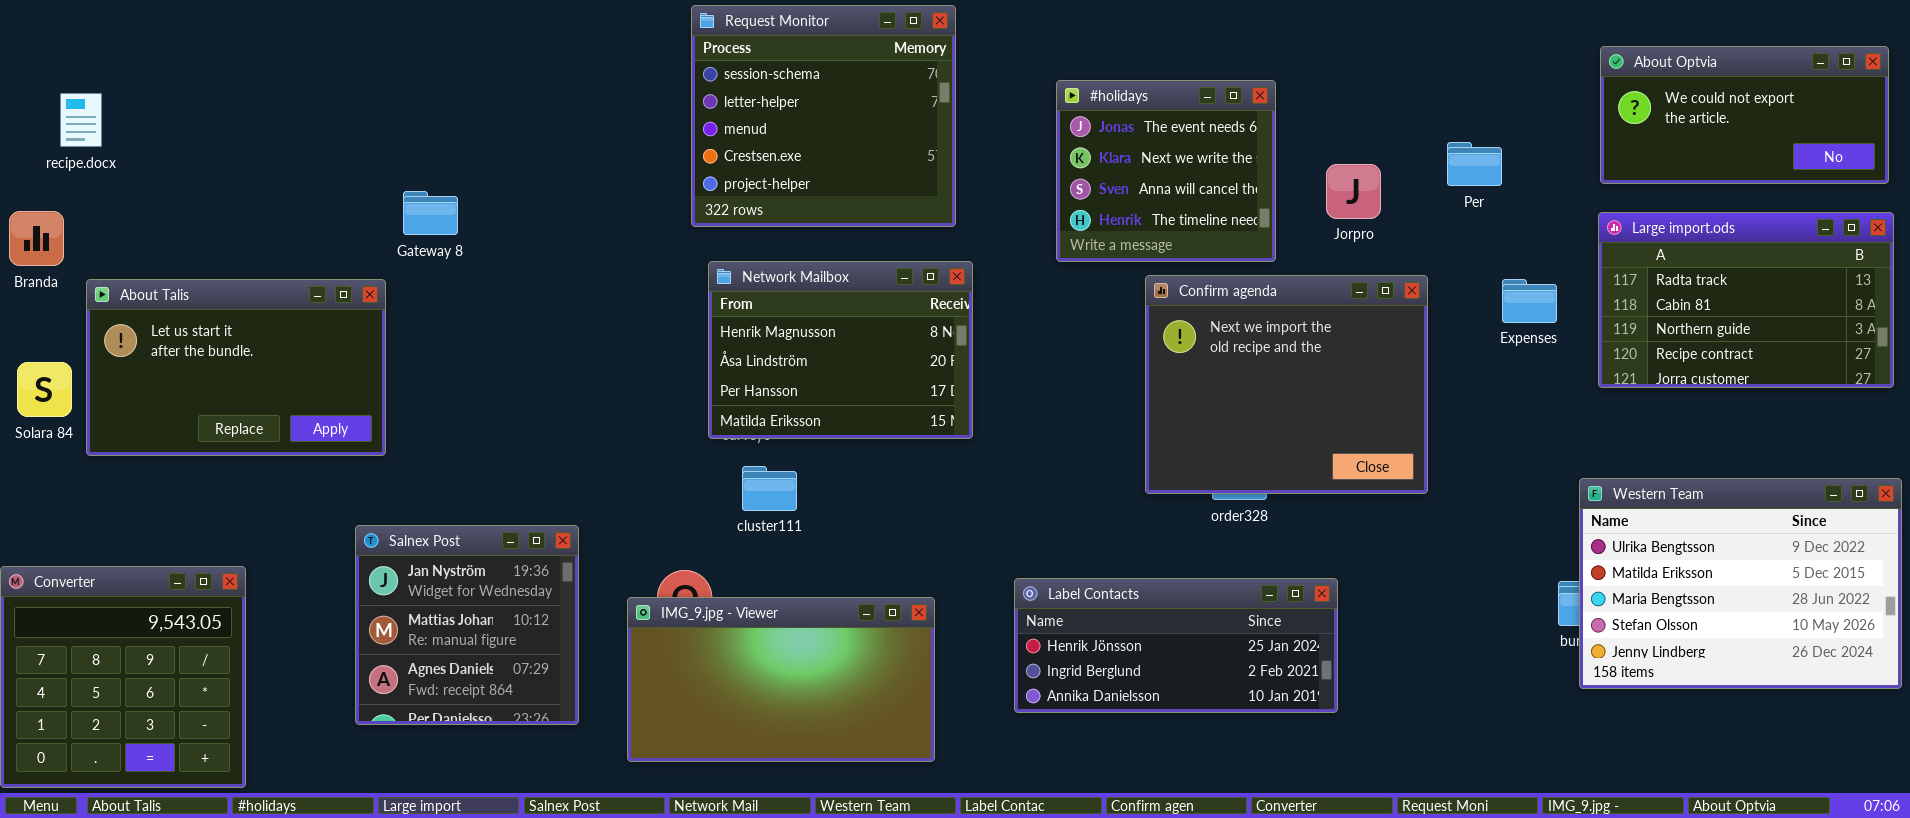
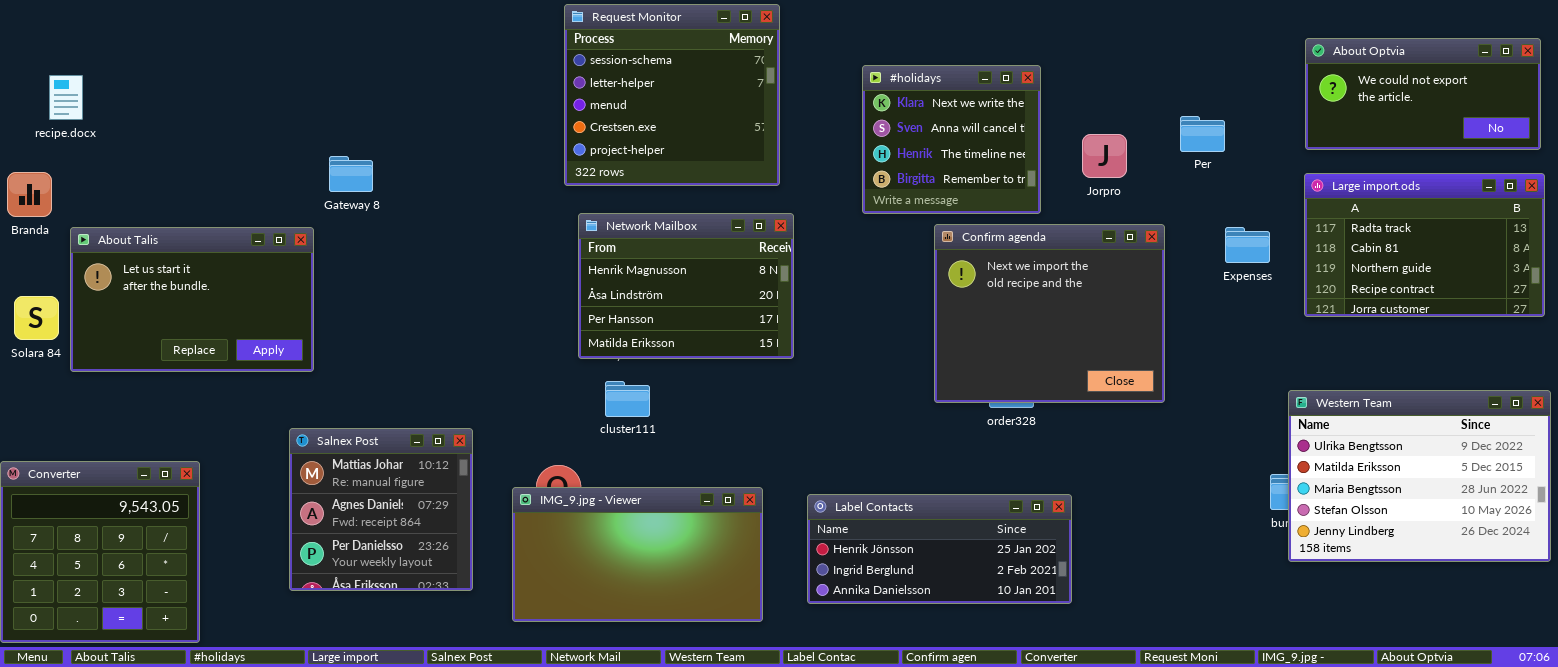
#holidays: [1056,80,1276,262] -> [862,65,1041,214], scrolled down 1 row
Salnex Post: [355,525,579,725] -> [289,428,473,591], scrolled down 1 row
Label Contacts: [1014,578,1338,713] -> [807,494,1072,604], moved

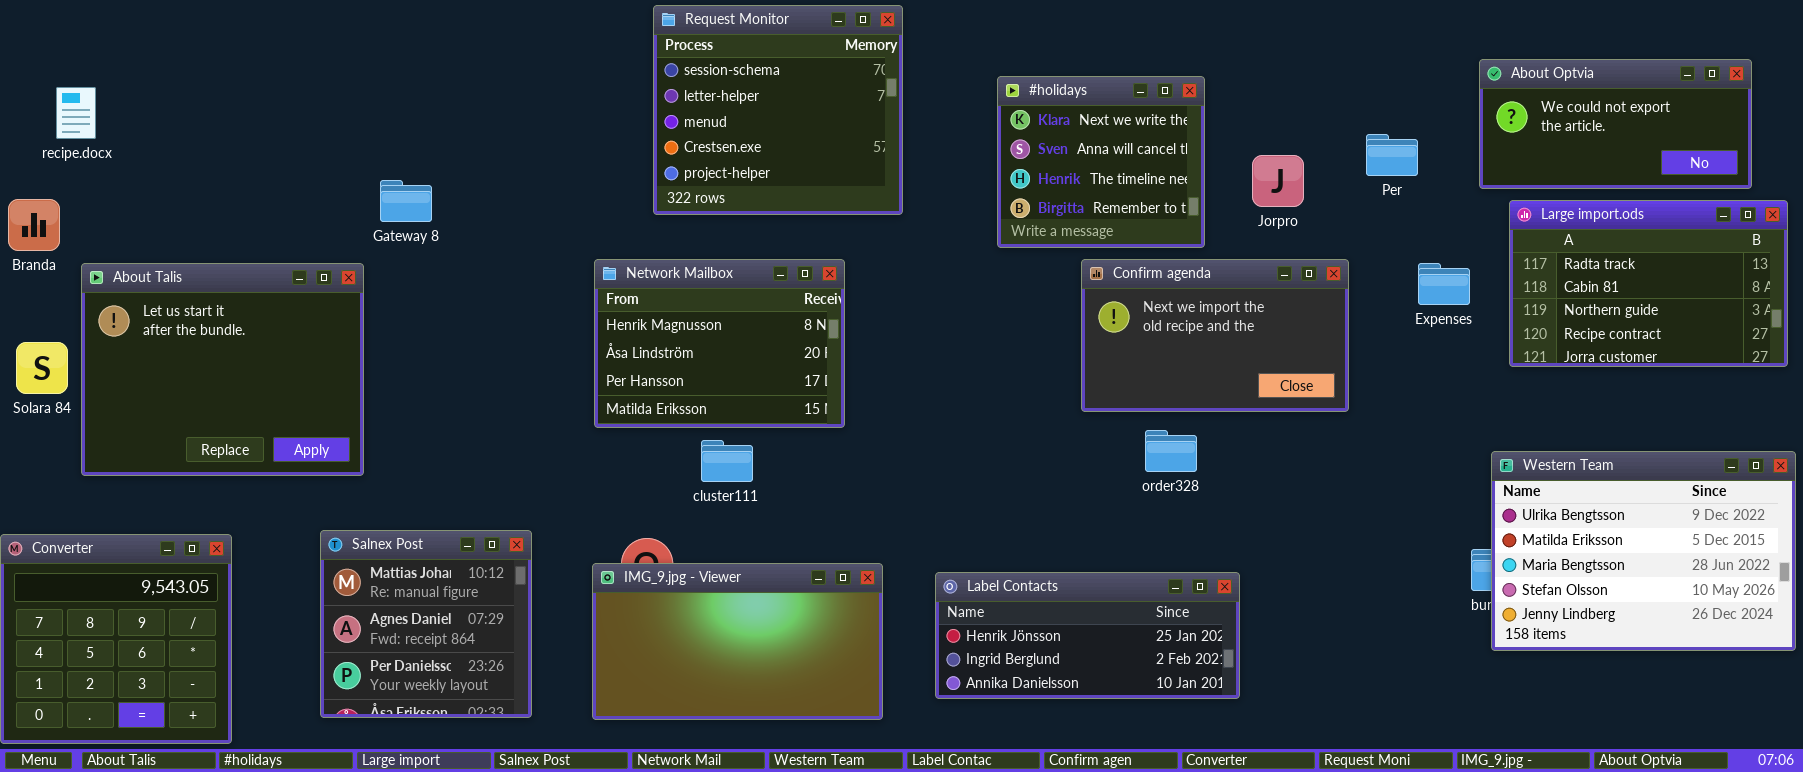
About Optvia: [1305,38,1541,150] -> [1479,59,1752,189], moved
Network Mailbox: [578,213,794,359] -> [594,259,845,428], moved
Confirm agenda: [934,224,1165,403] -> [1081,259,1349,412], resized
About Talis: [70,227,314,372] -> [81,263,364,476], resized
Salnex Post: [289,428,473,591] -> [320,530,532,718], moved

